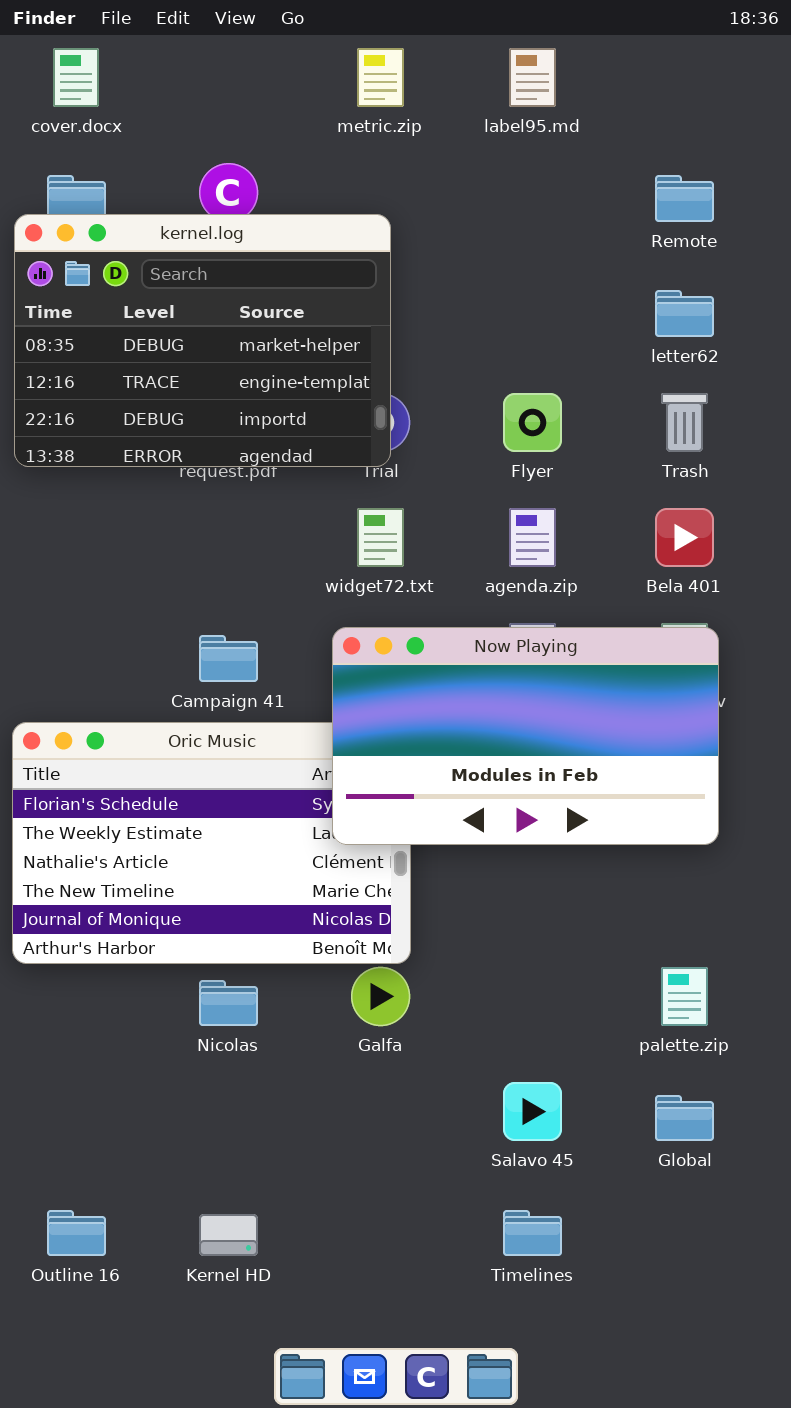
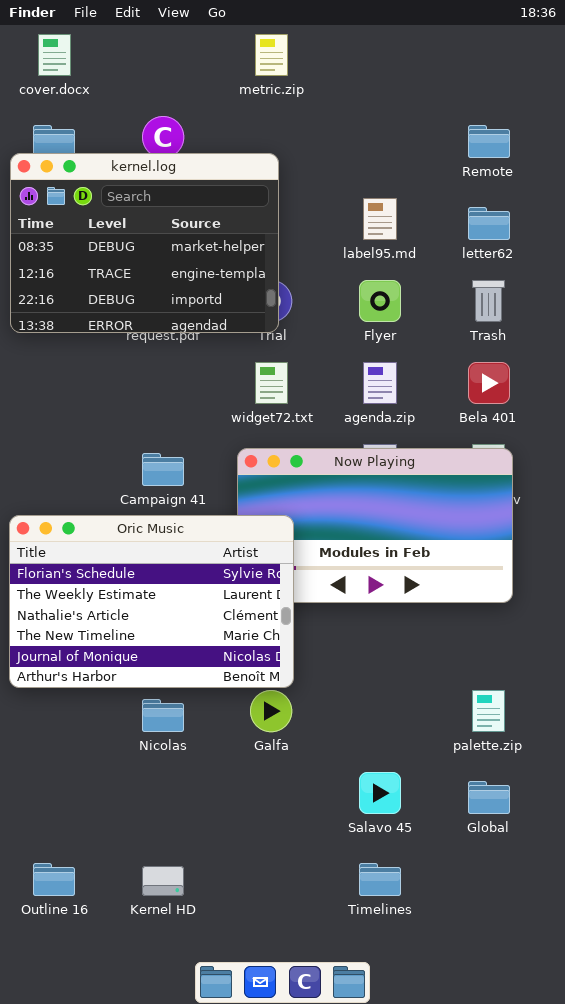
label95.md: [509,48,556,107] -> [363,198,397,240], moved
Oric Music: [12,722,411,964] -> [9,515,294,688], raised

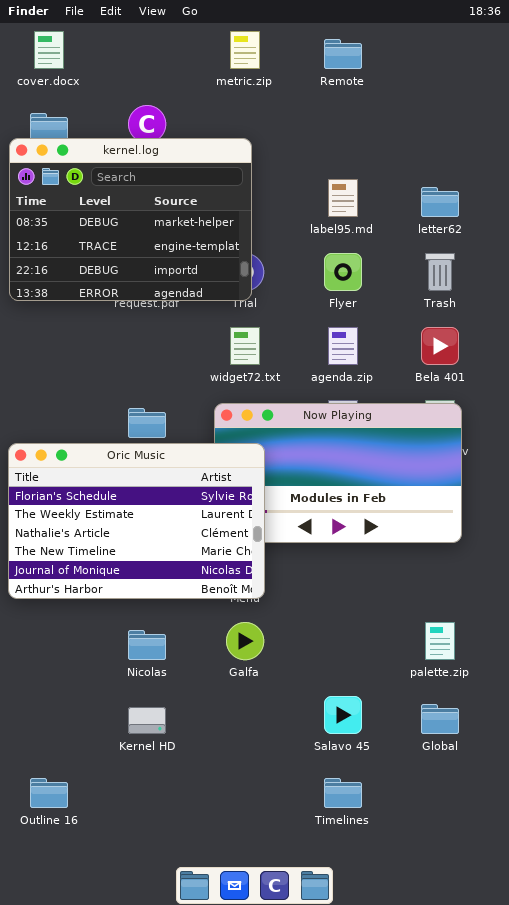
Remote: [468,125,510,158] -> [324,39,362,69], moved
Oric Music: [9,515,294,688] -> [8,443,265,599], moved
Kernel HD: [142,866,184,896] -> [128,707,166,734], moved

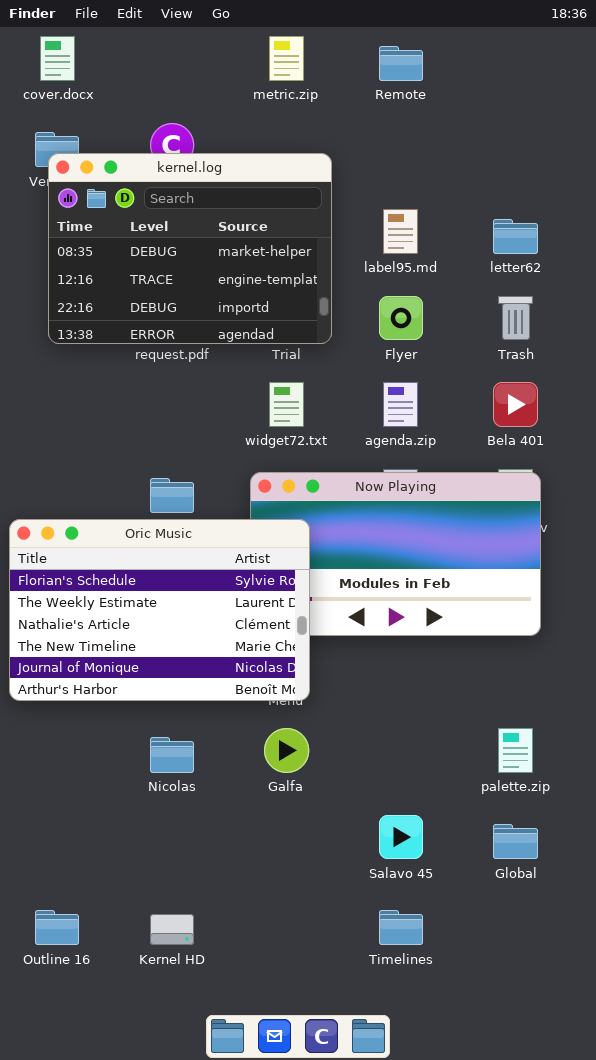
kernel.log: [9,138,252,301] -> [48,153,332,344], moved
Kernel HD: [128,707,166,734] -> [150,914,194,945], moved

